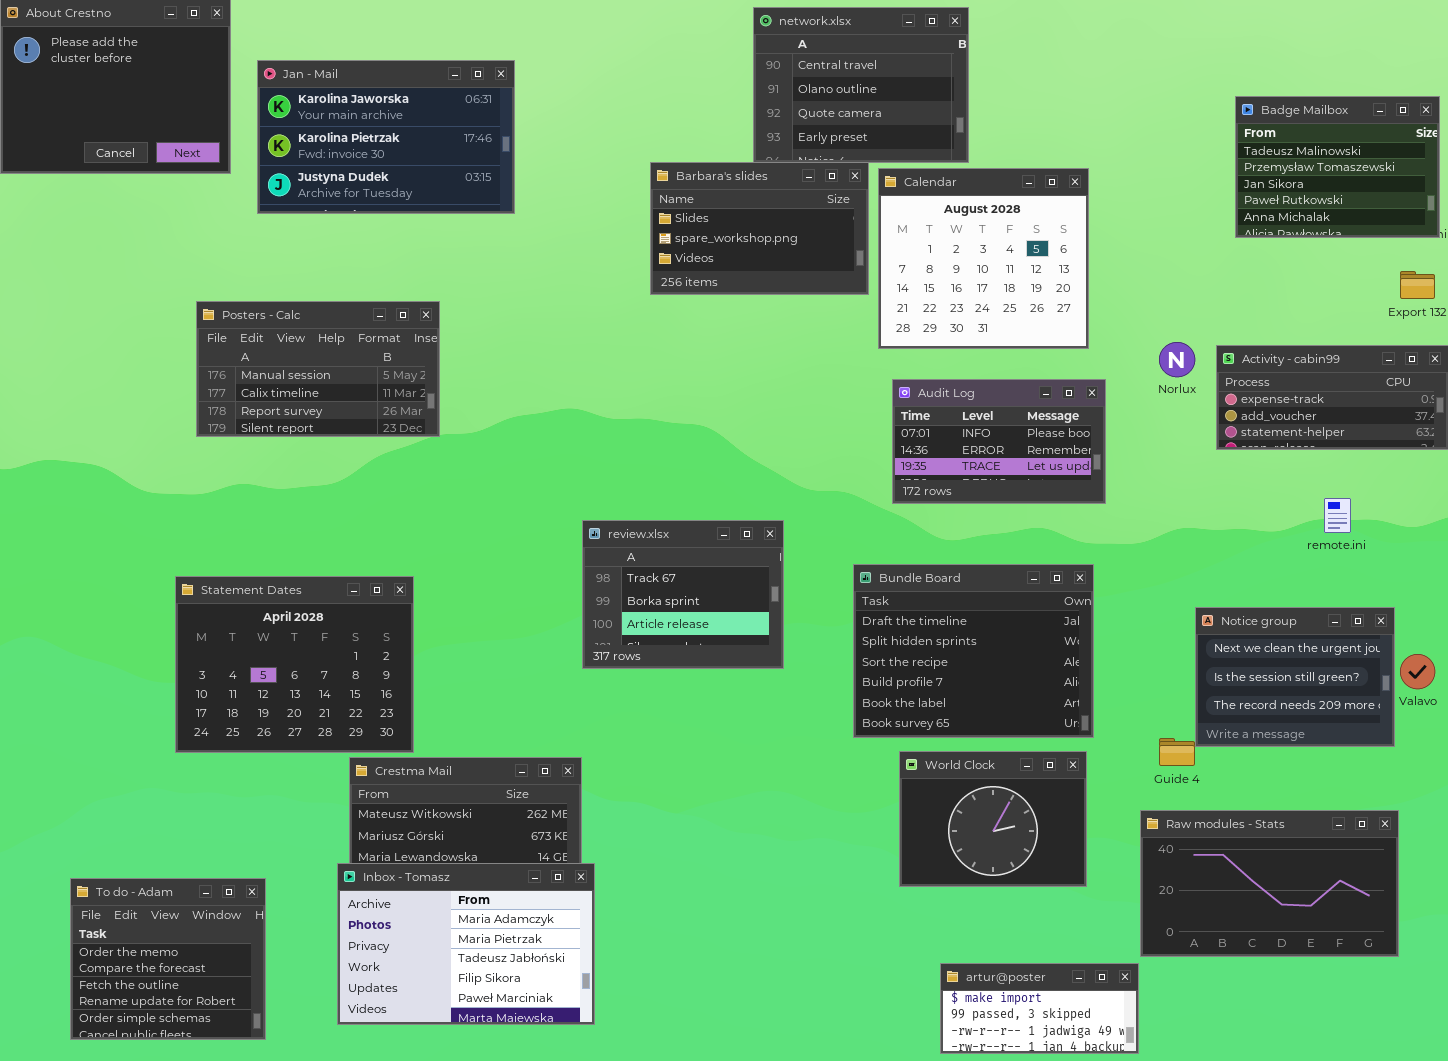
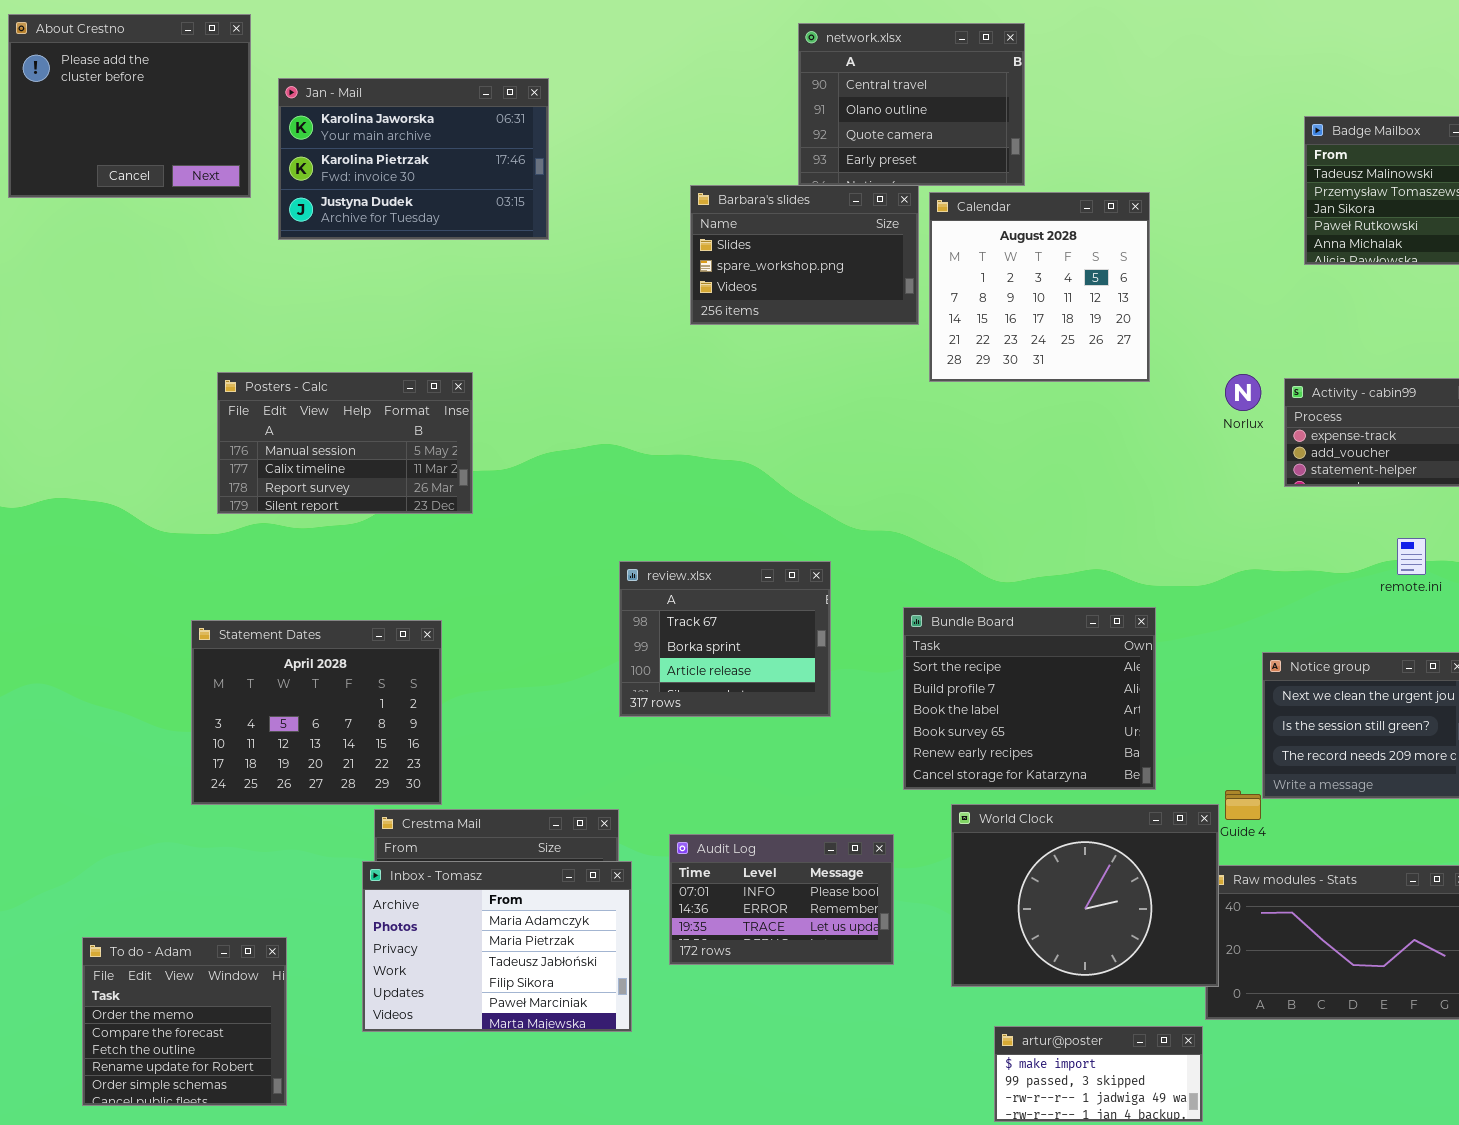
Posters - Calc: [196,301,440,437] -> [217,372,473,514], moved
Audit Log: [892,379,1106,504] -> [669,834,894,965], moved
Bundle Board: [853,564,1094,738] -> [903,607,1156,790], scrolled down 2 rows
World Clock: [899,751,1087,887] -> [951,804,1219,987], resized
Inbox - Tomasz: [337,863,595,1025] -> [362,861,632,1032], moved

